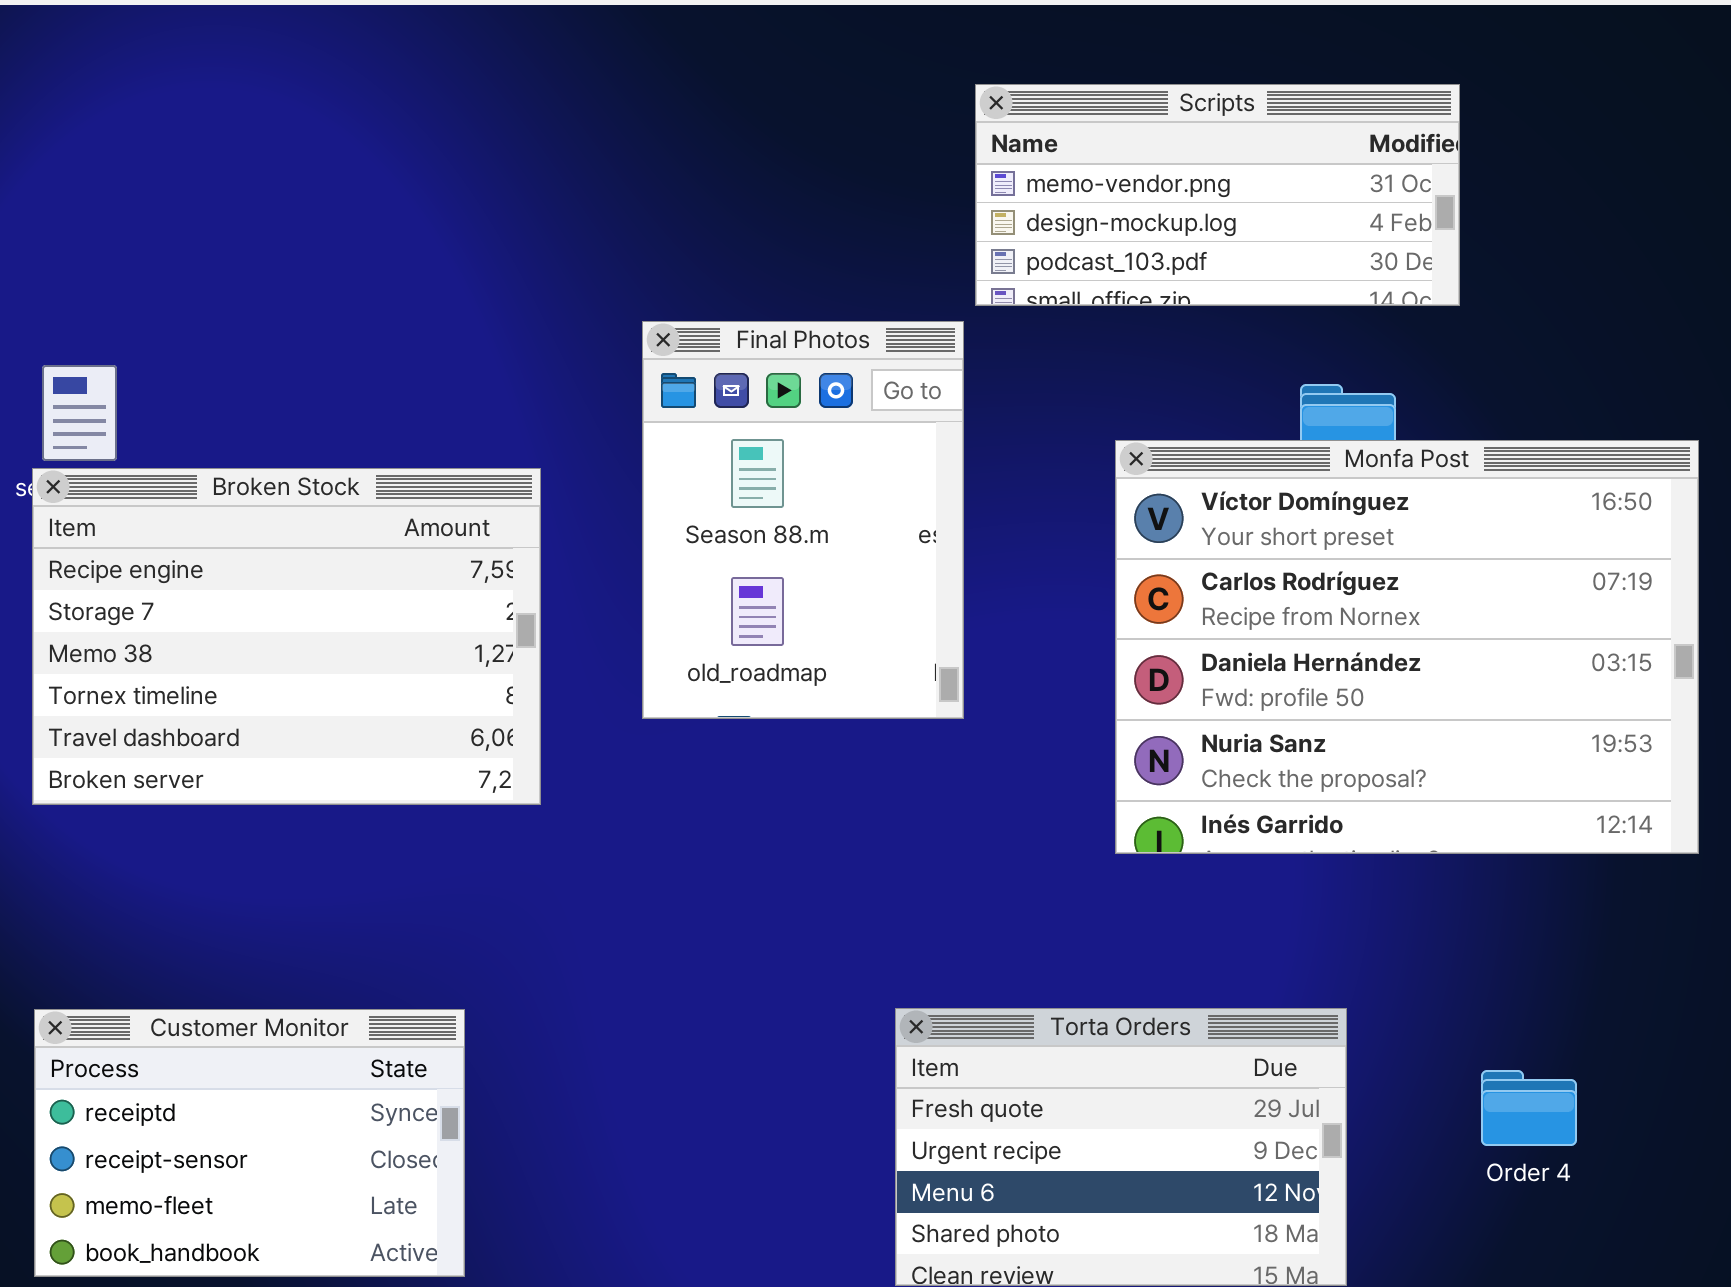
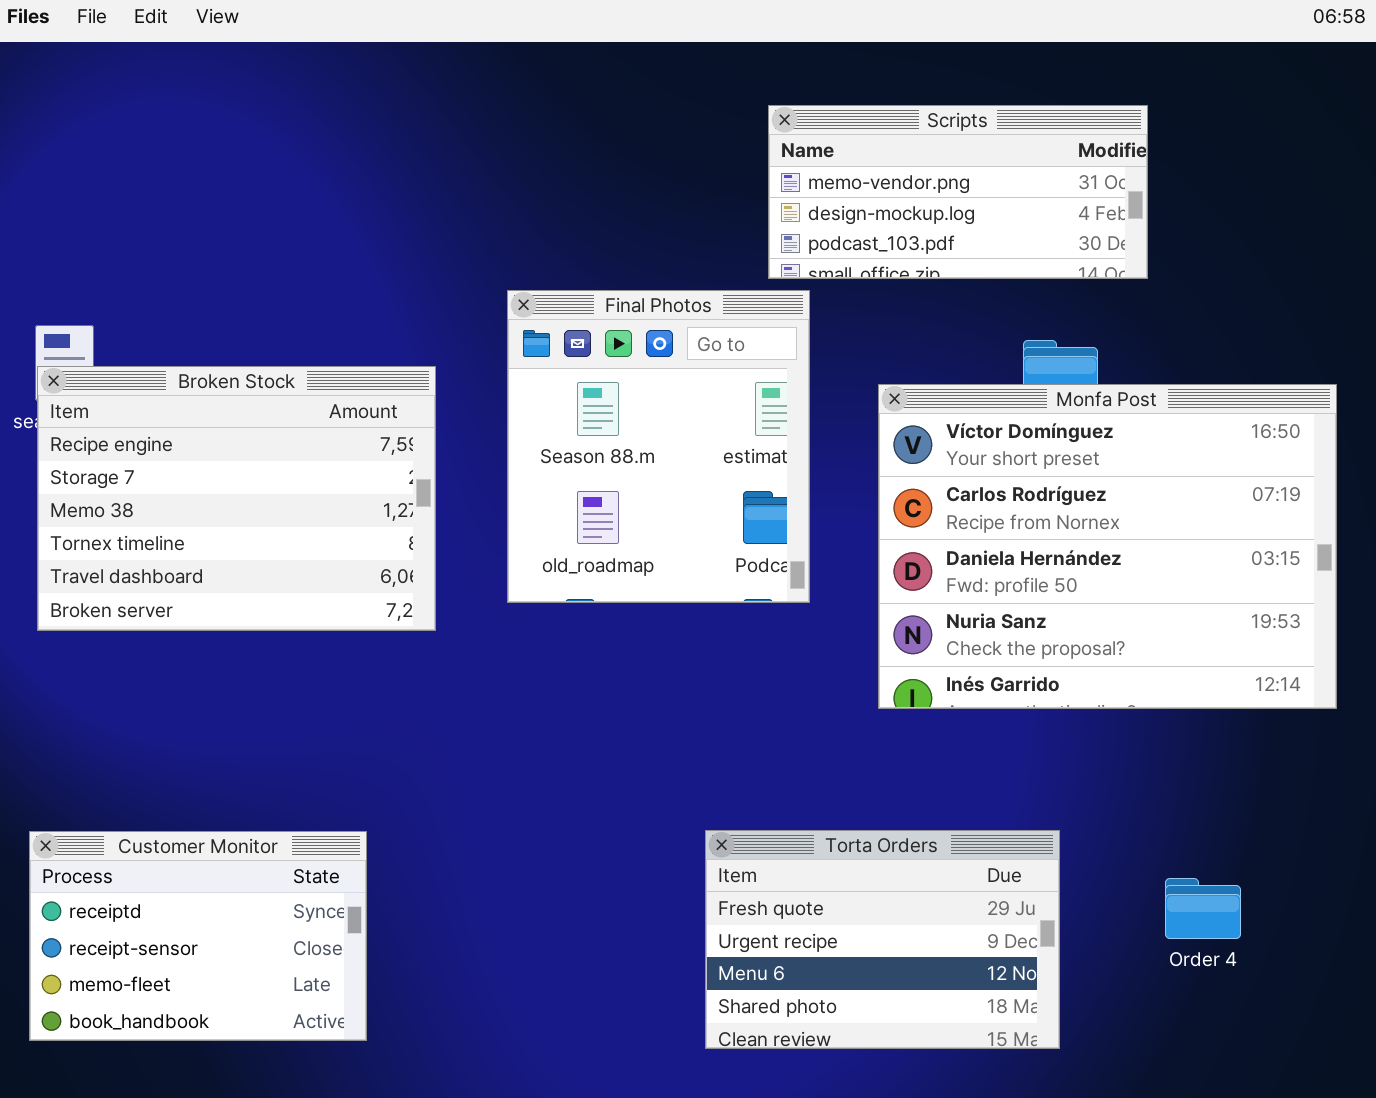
Final Photos: [642,321,964,719] -> [507,290,810,603], resized
Broken Stock: [32,468,541,805] -> [37,366,436,631], moved

